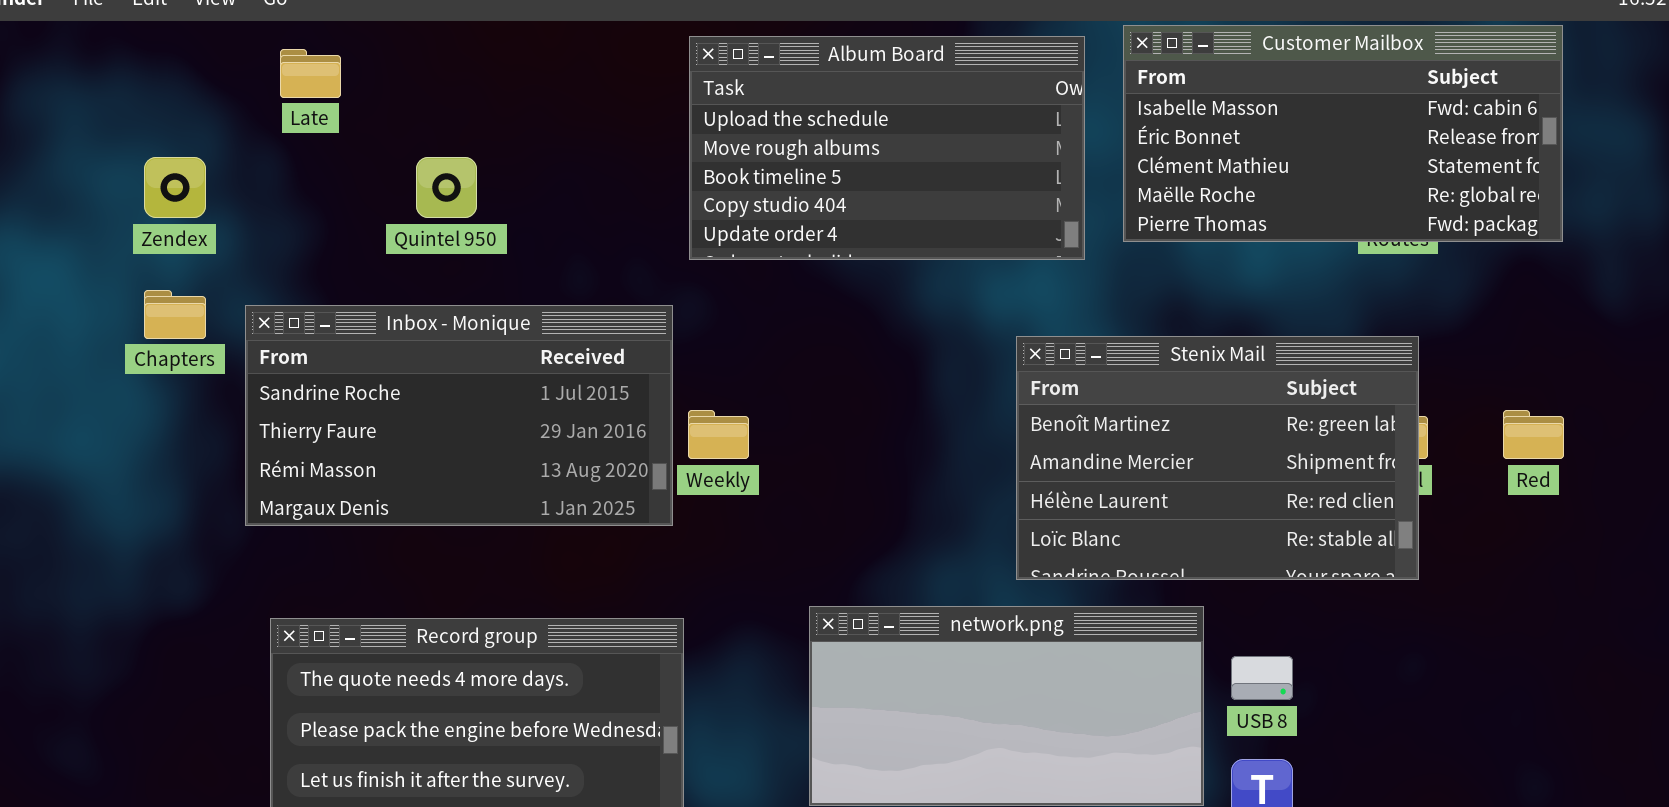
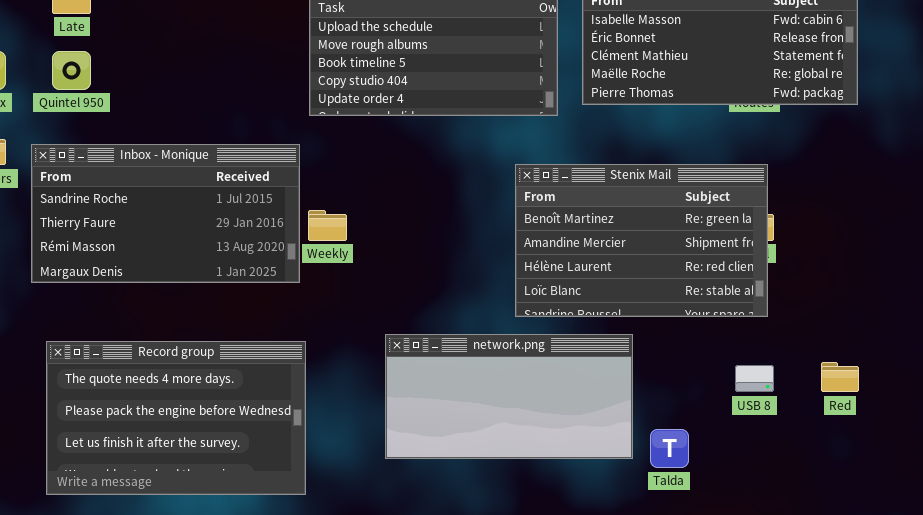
Quintel 950: [416,157,477,218] -> [52,51,91,90], moved
Red: [1503,410,1564,459] -> [821,362,859,392], moved
USB 8: [1231,656,1293,700] -> [735,365,774,392], moved

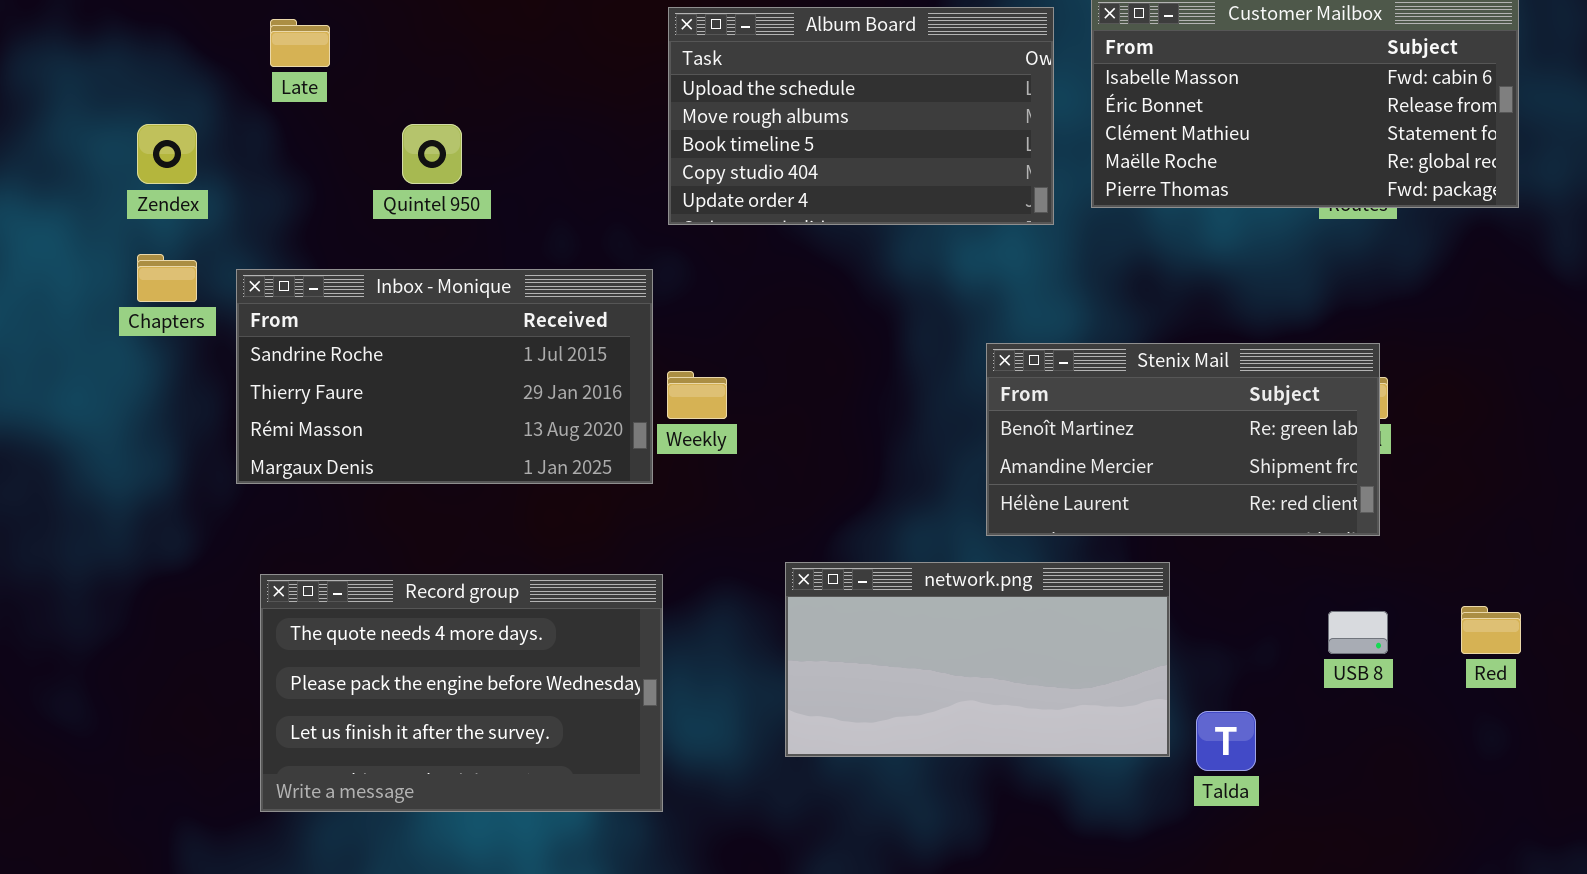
Quintel 950: [52,51,91,90] -> [402,124,462,184], moved
Stenix Mail: [515,164,768,317] -> [986,343,1380,536], resized

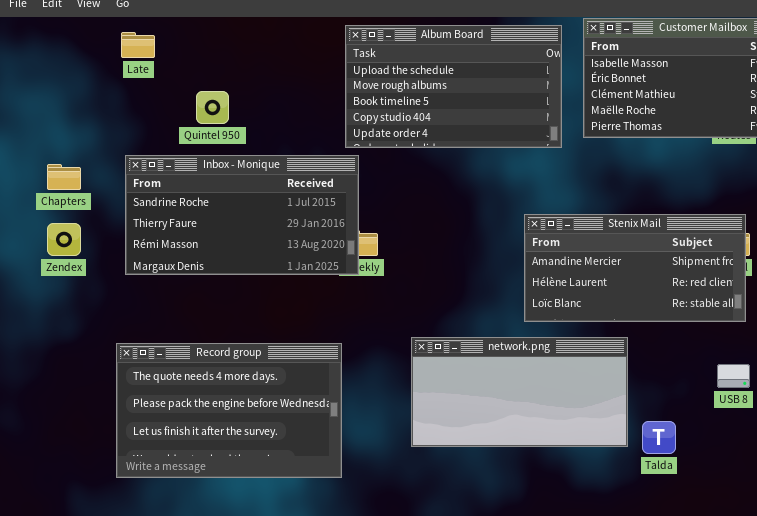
Zendex: [137,124,197,184] -> [47,223,81,256], moved
Inbox - Monique: [236,269,653,484] -> [125,155,359,275], moved
Stenix Mail: [986,343,1380,536] -> [524,214,746,322], scrolled down 1 row

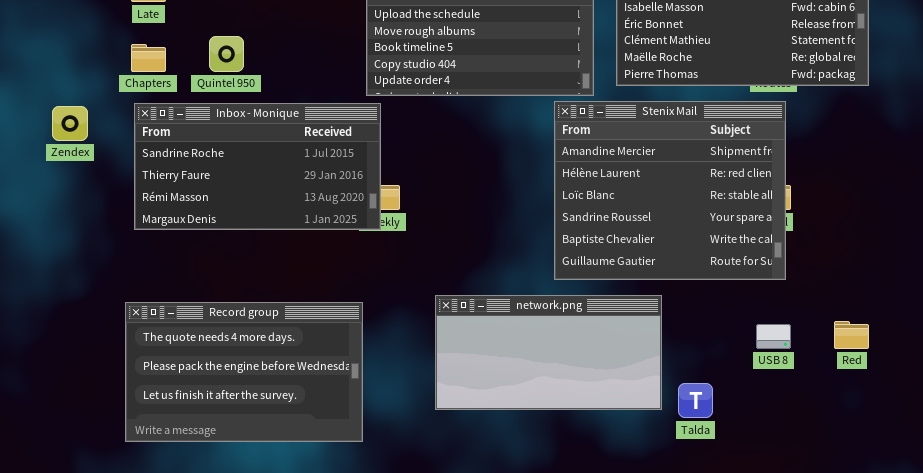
Chapters: [47,164,81,190] -> [131,44,166,72], moved
Stenix Mail: [524,214,746,322] -> [554,101,786,280], resized
Zendex: [47,223,81,256] -> [52,106,88,141], moved

